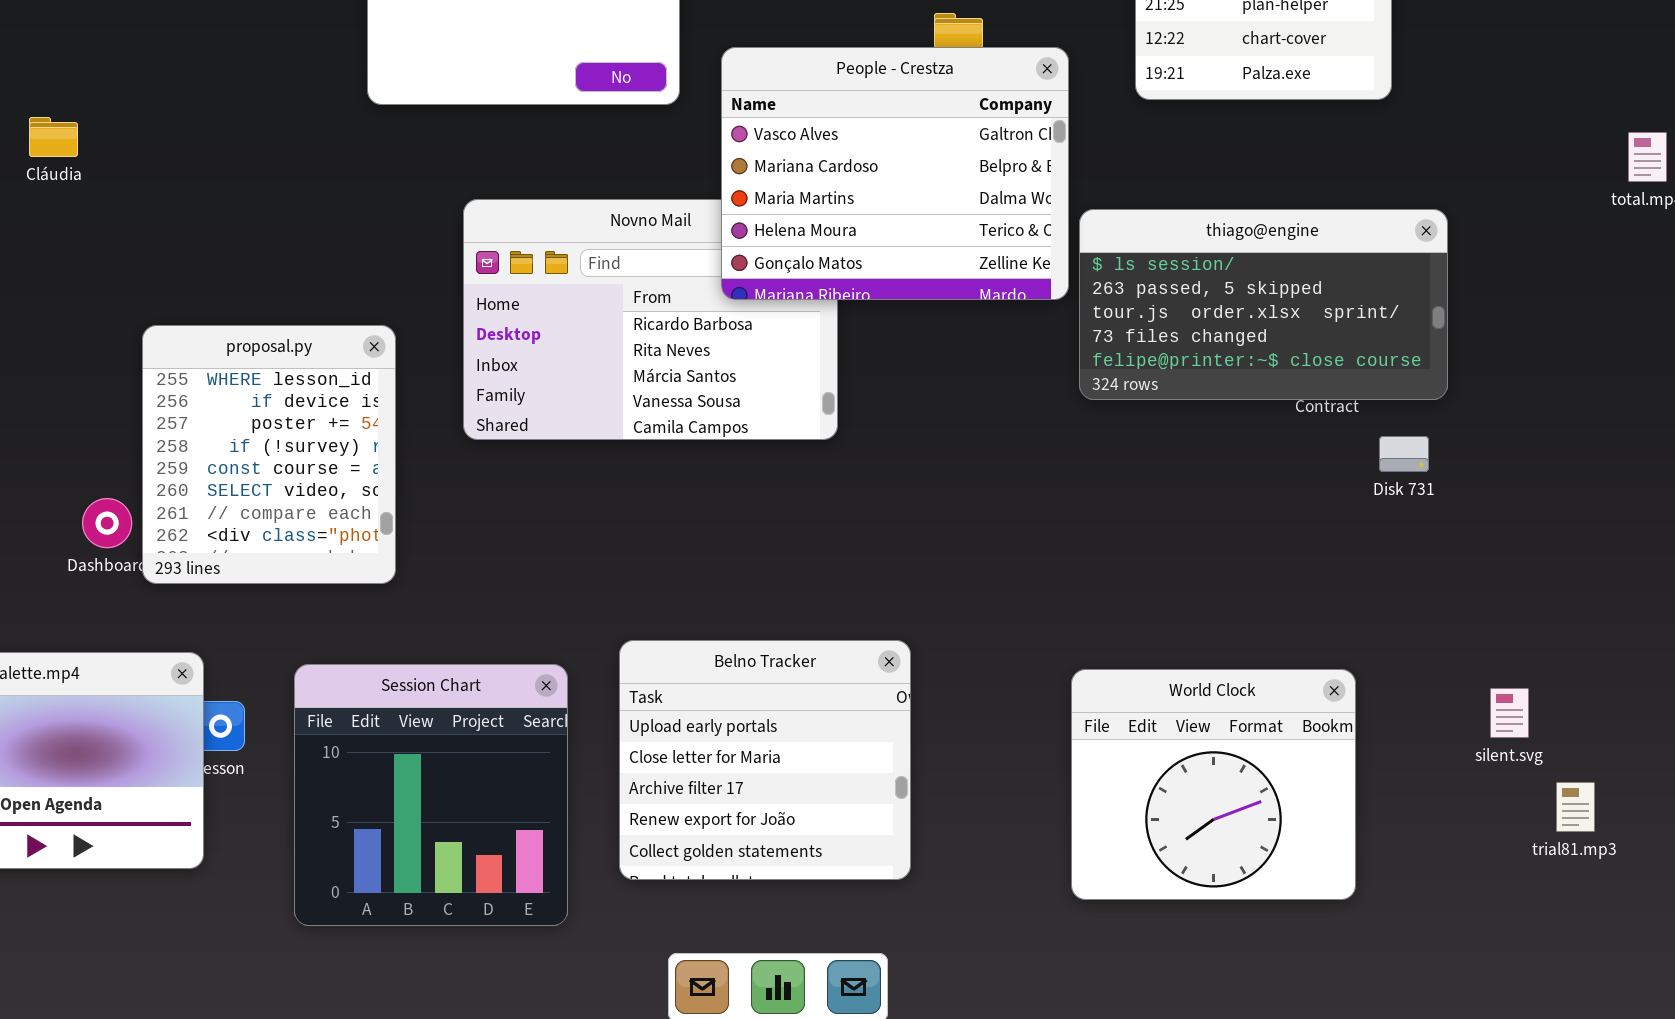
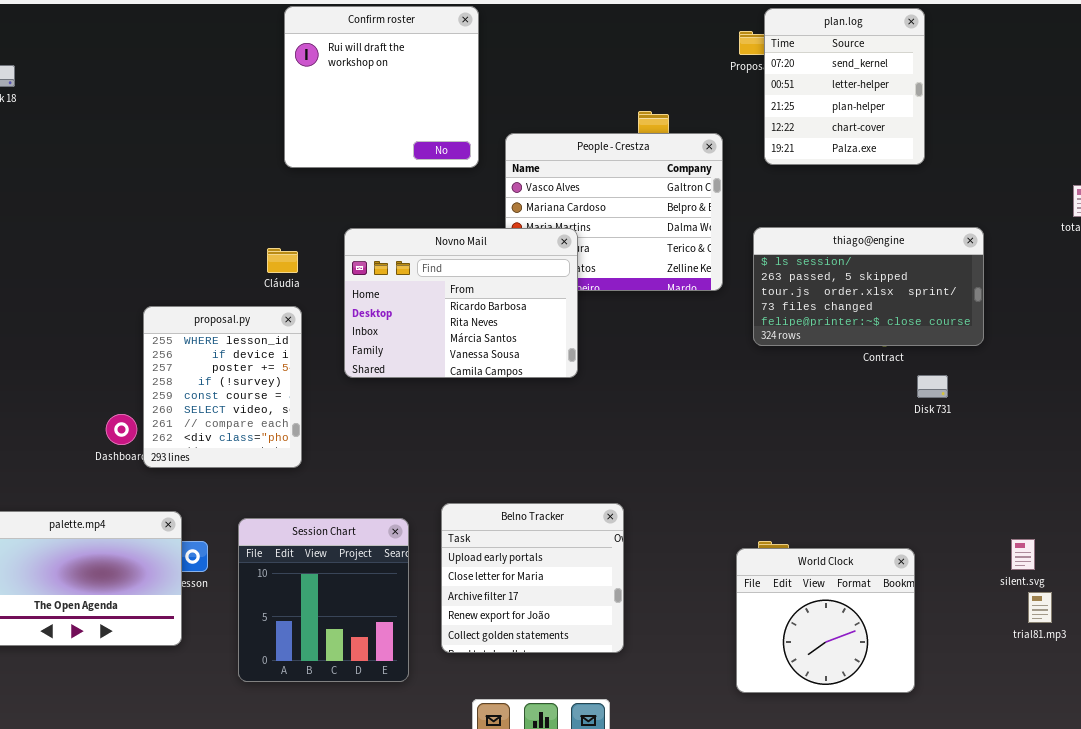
Cláudia: [29,117,78,157] -> [267,248,298,273], moved
Novno Mail: [463,199,838,440] -> [344,228,578,378], raised
thiago@engine: [1079,209,1448,400] -> [753,227,984,346], moved
World Clock: [1071,669,1356,900] -> [736,548,915,693], moved
silent.svg: [1490,688,1529,738] -> [1011,539,1035,570], moved

